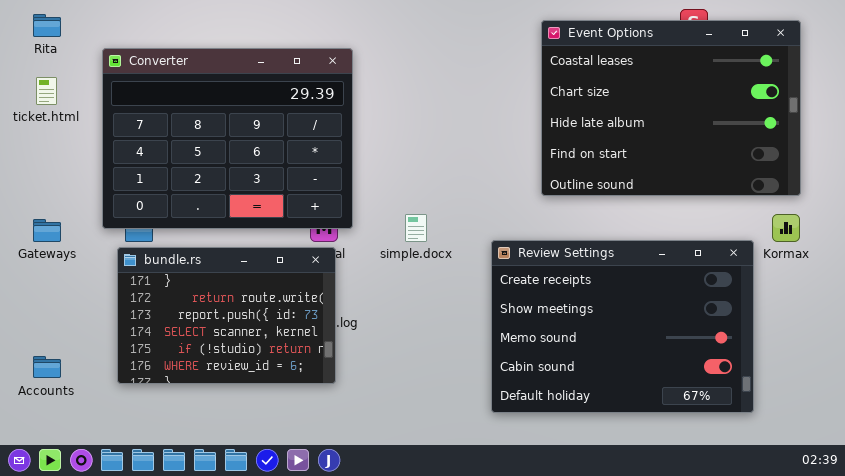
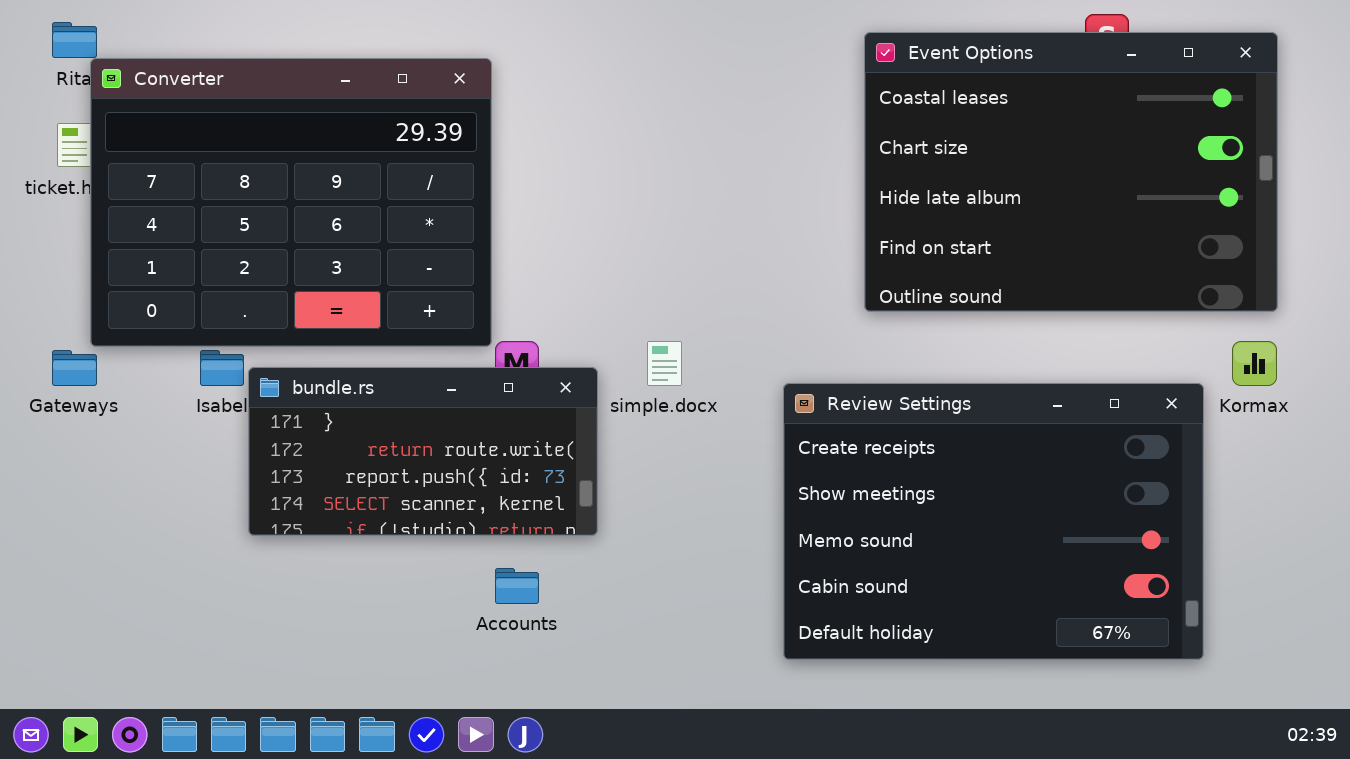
Converter: [102,48,353,229] -> [90,58,492,347], moved
bundle.rs: [117,247,336,384] -> [248,367,598,536], moved, resized
Accounts: [33,356,61,378] -> [495,568,539,604], moved

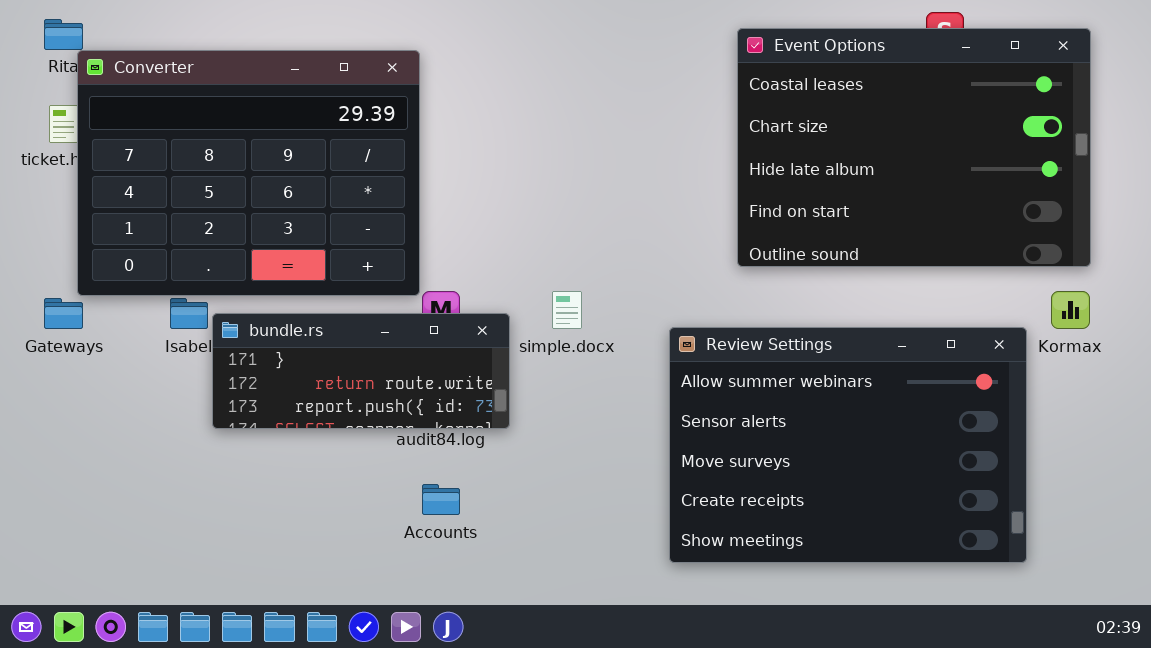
bundle.rs: [248,367,598,536] -> [212,313,510,429], resized
Review Settings: [783,383,1204,660] -> [669,327,1027,563], scrolled up 3 rows

